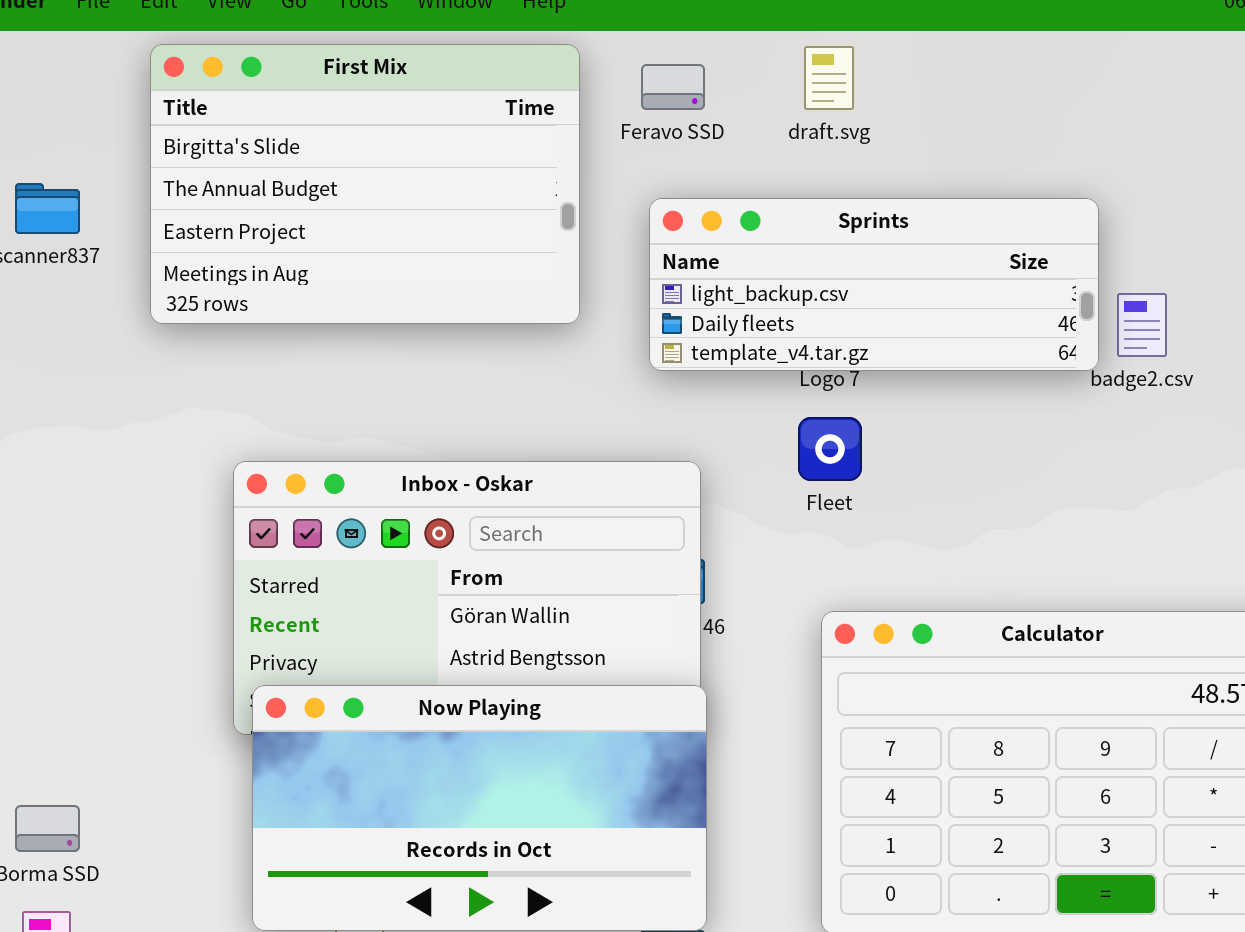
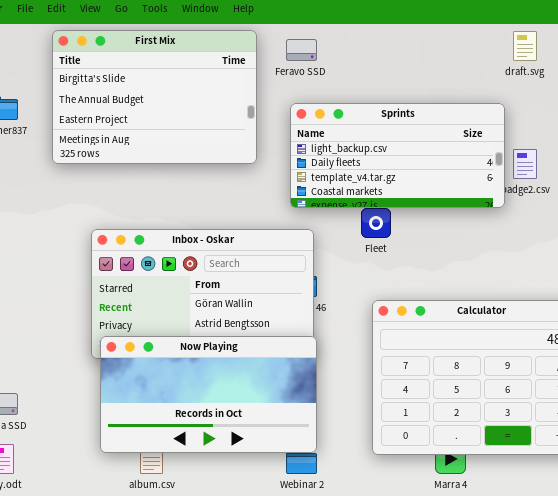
draft.svg: [804,46,854,110] -> [513,31,537,61], moved
Sprints: [649,198,1099,371] -> [290,103,505,208], resized

